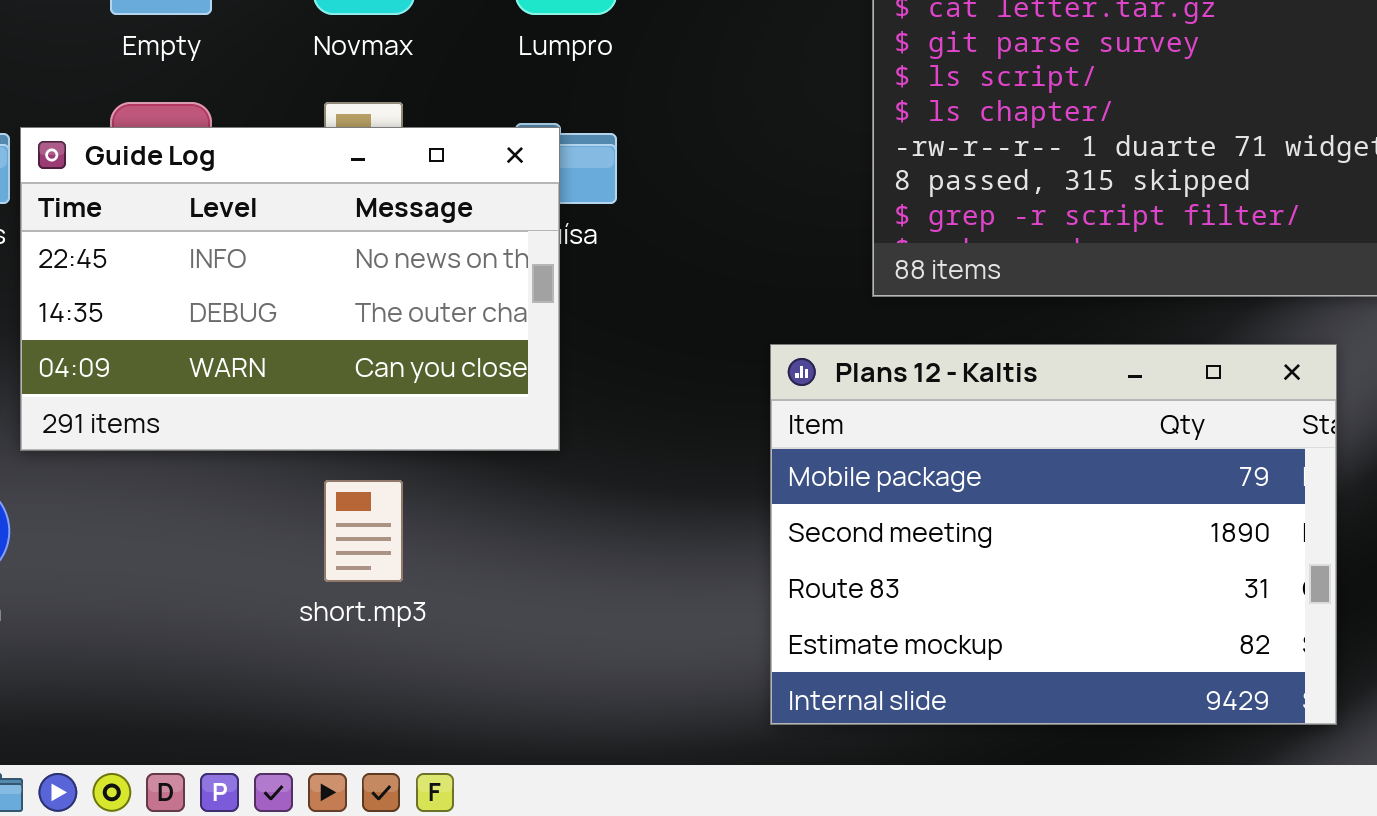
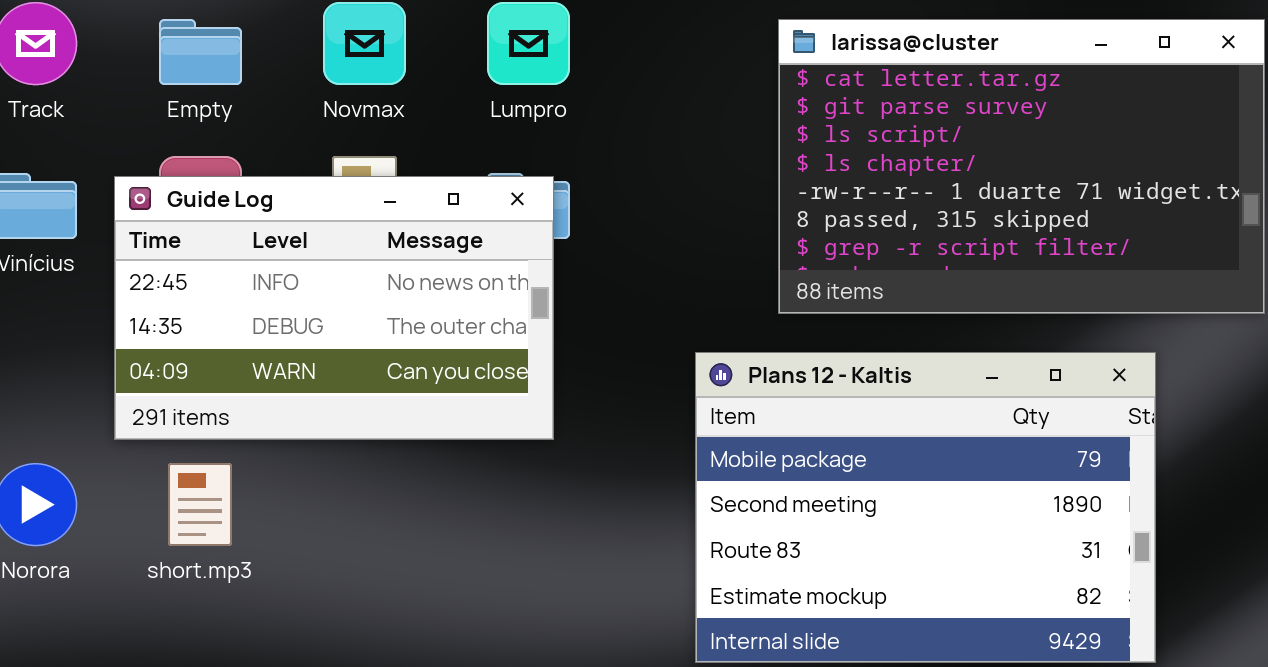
Guide Log: [20,127,560,451] -> [114,176,554,440], moved
short.mp3: [324,480,403,582] -> [168,463,232,546], moved

